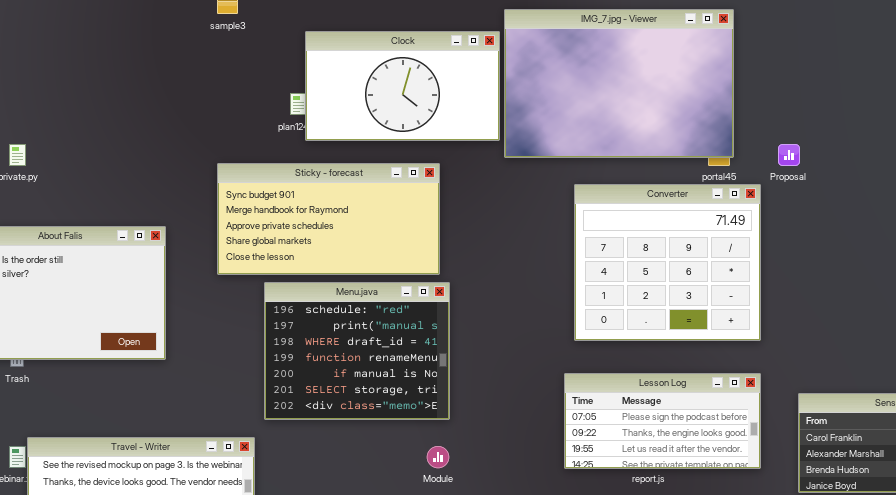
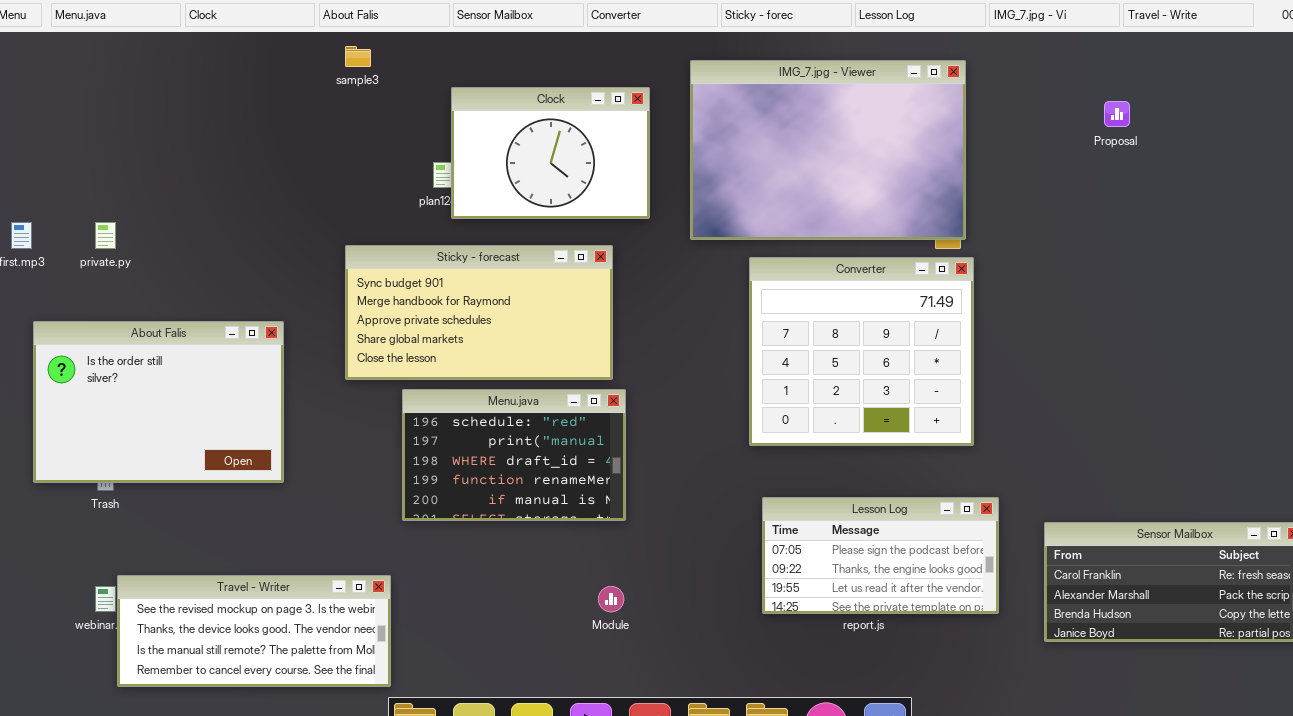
Clock: [305,31,500,141] -> [451,87,650,219], resized
Proposal: [778,144,800,166] -> [1104,101,1130,127], moved
Converter: [574,184,761,341] -> [749,257,974,446], moved
Menu.java: [264,282,450,420] -> [402,389,626,521], resized

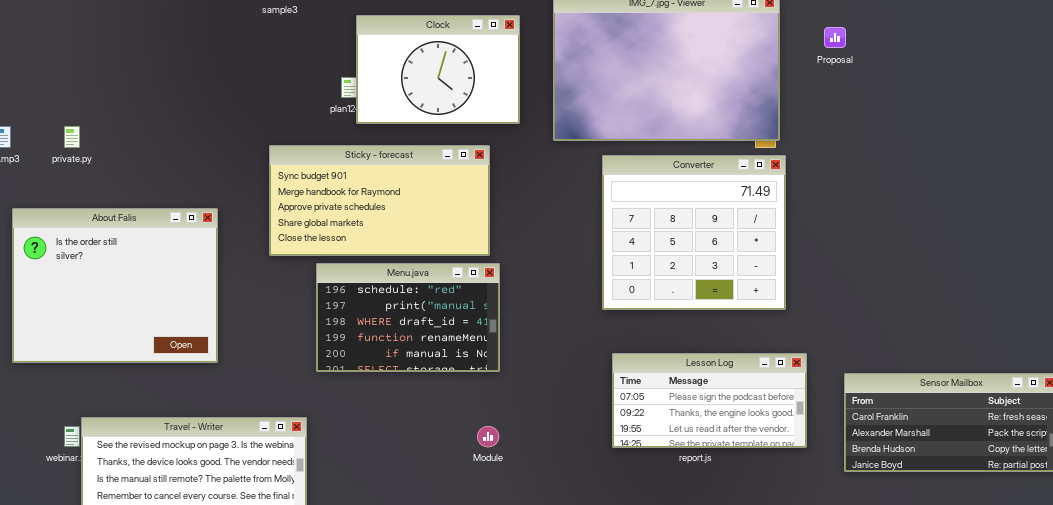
Proposal: [1104,101,1130,127] -> [824,27,846,48], moved
About Falis: [33,321,284,483] -> [12,208,218,363], resized

